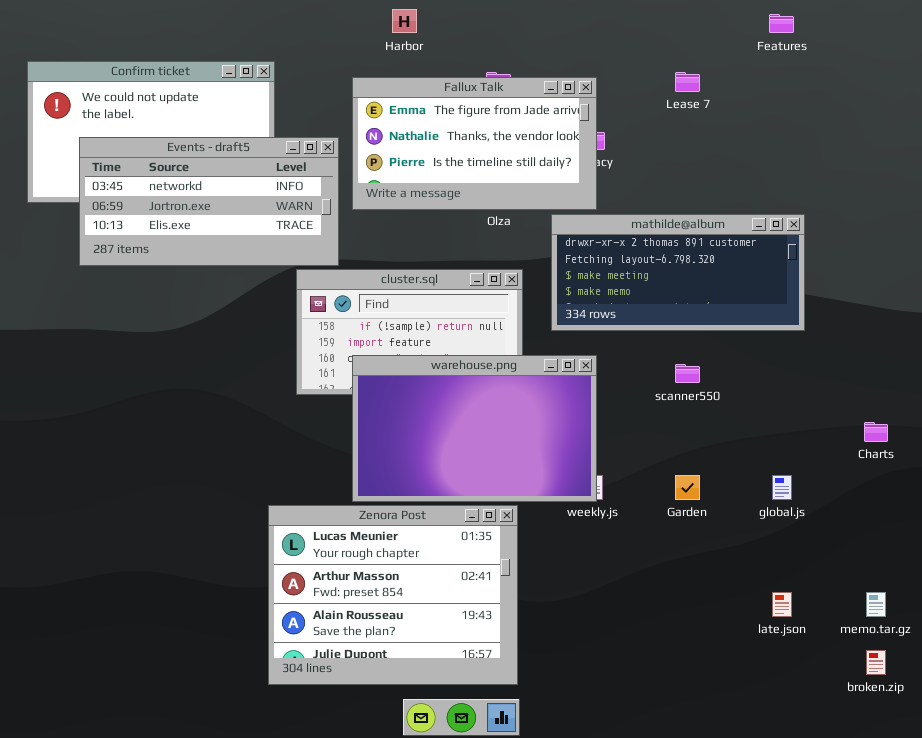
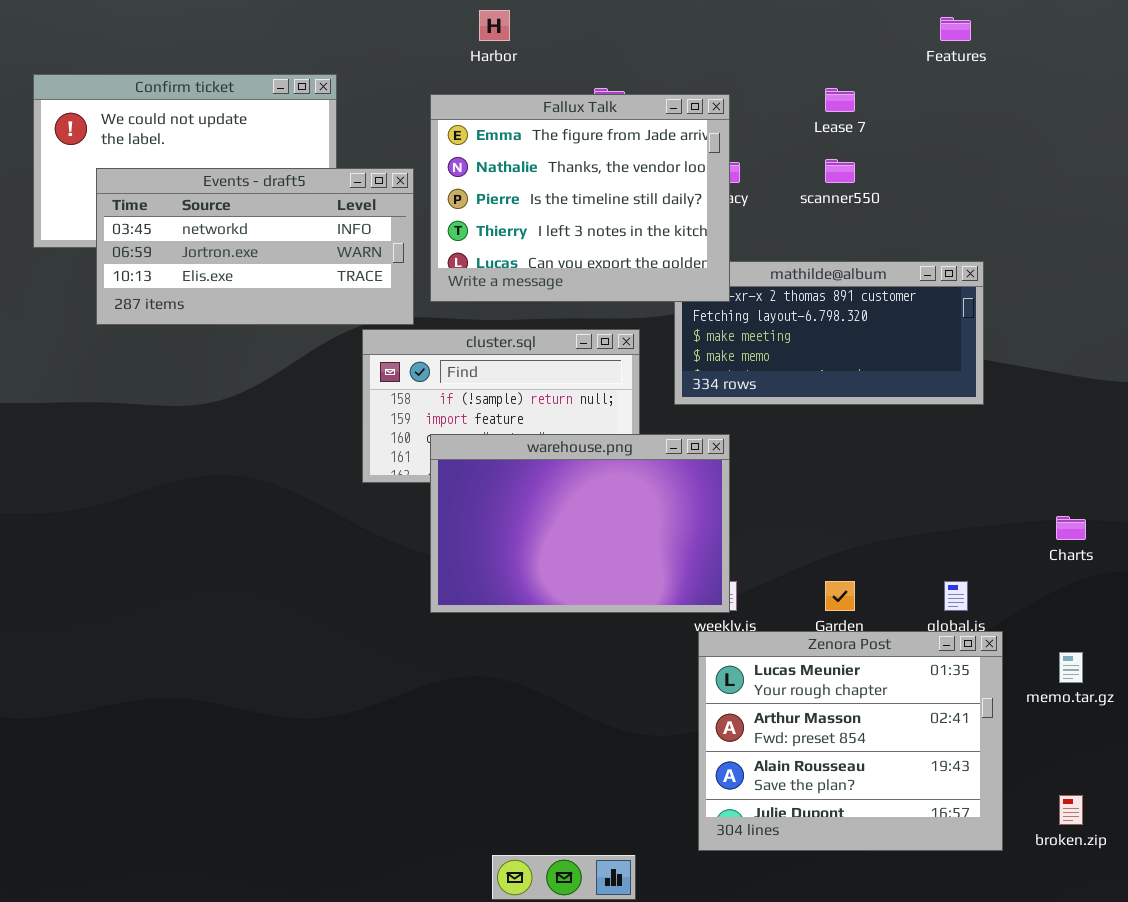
Fallux Talk: [352,77,597,210] -> [430,94,730,302], resized
scanner550: [675,364,700,383] -> [825,159,855,183], moved
Zenora Post: [268,505,518,685] -> [698,631,1003,851], moved
memo.tar.gz: [866,592,886,617] -> [1059,652,1083,683], moved

